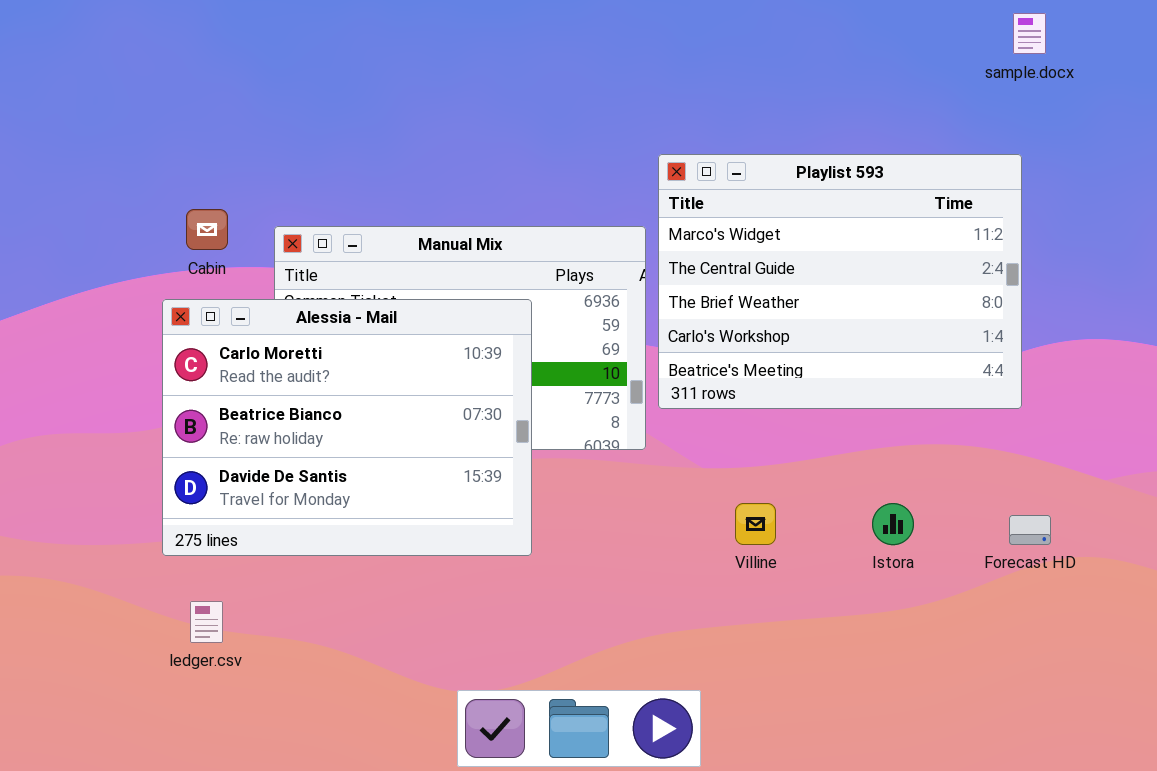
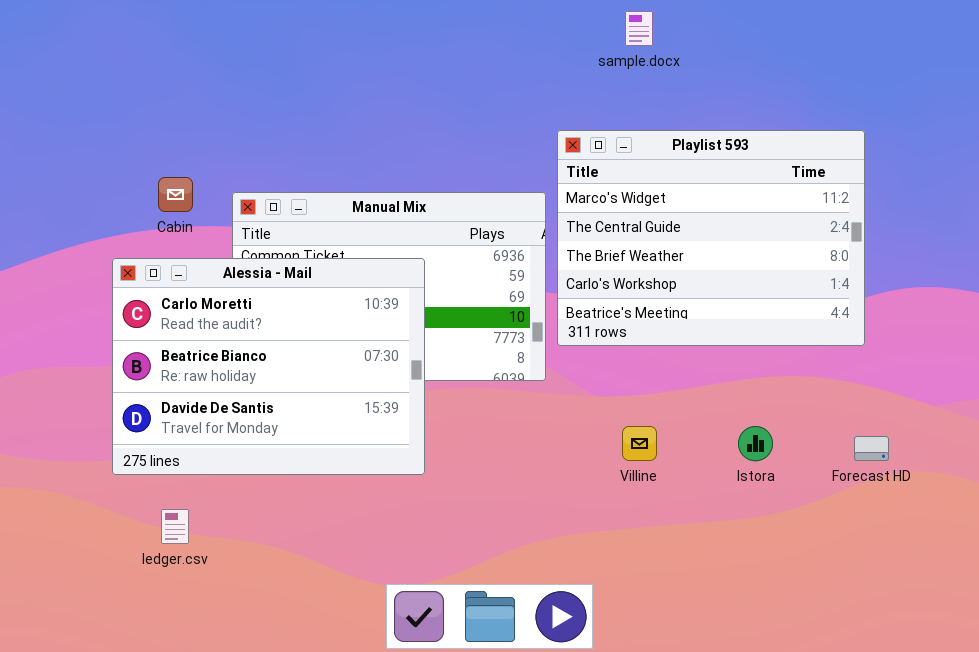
sample.docx: [1013,13,1046,54] -> [625,11,653,46], moved
Alessia - Mail: [162,299,532,556] -> [112,258,425,475], moved

